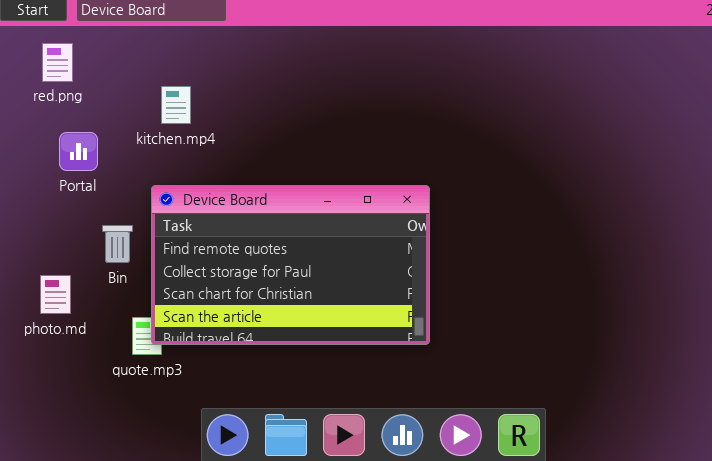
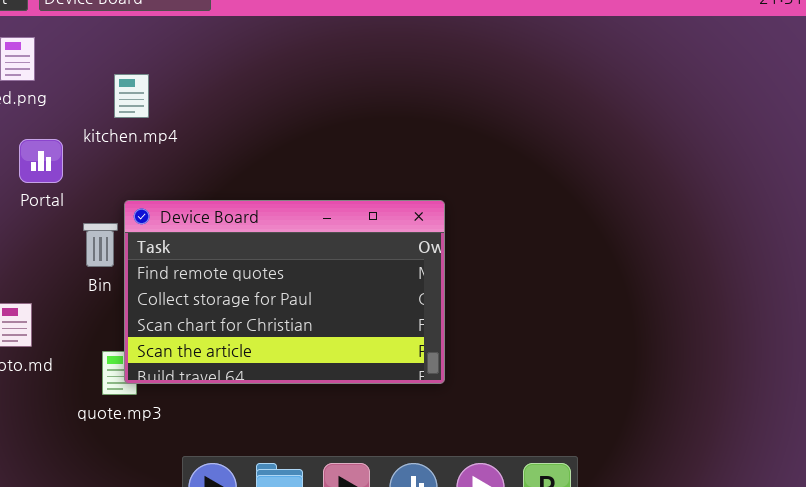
kitchen.mp4: [161,86,191,124] -> [114,74,149,118], moved
Bin: [102,225,133,263] -> [83,223,118,267], moved

